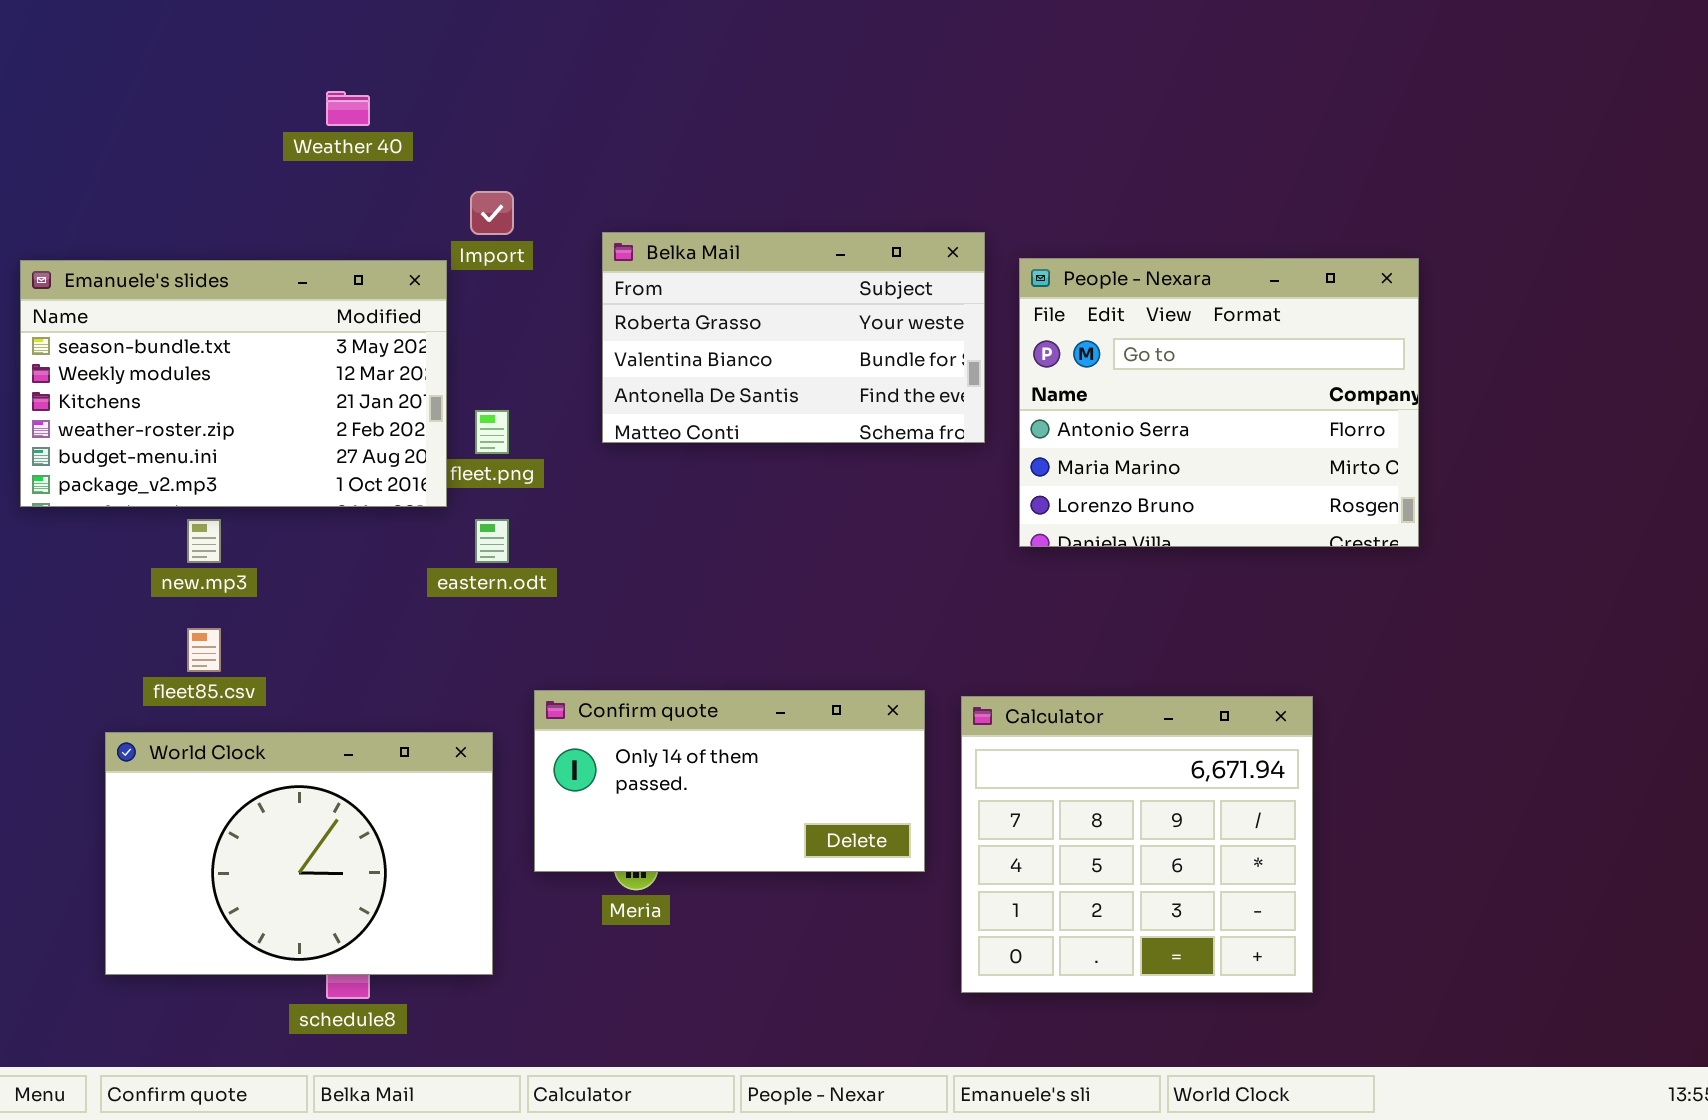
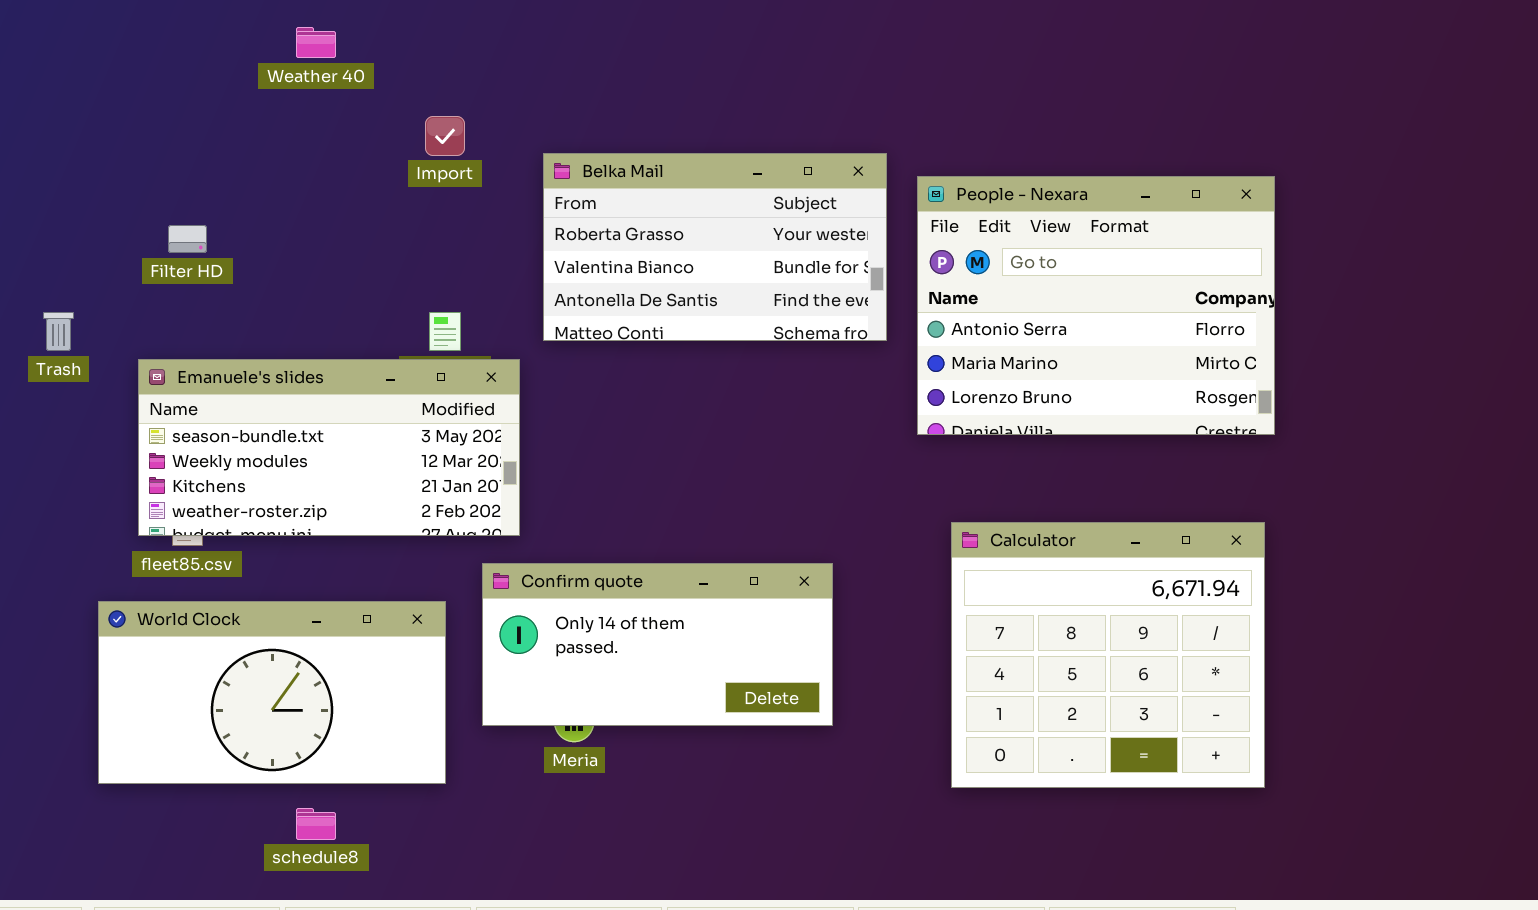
Emanuele's slides: [20,260,447,507] -> [138,359,520,536], moved, resized
Calculator: [961,696,1313,993] -> [951,522,1265,788], moved
World Clock: [105,732,493,975] -> [98,601,446,784], resized

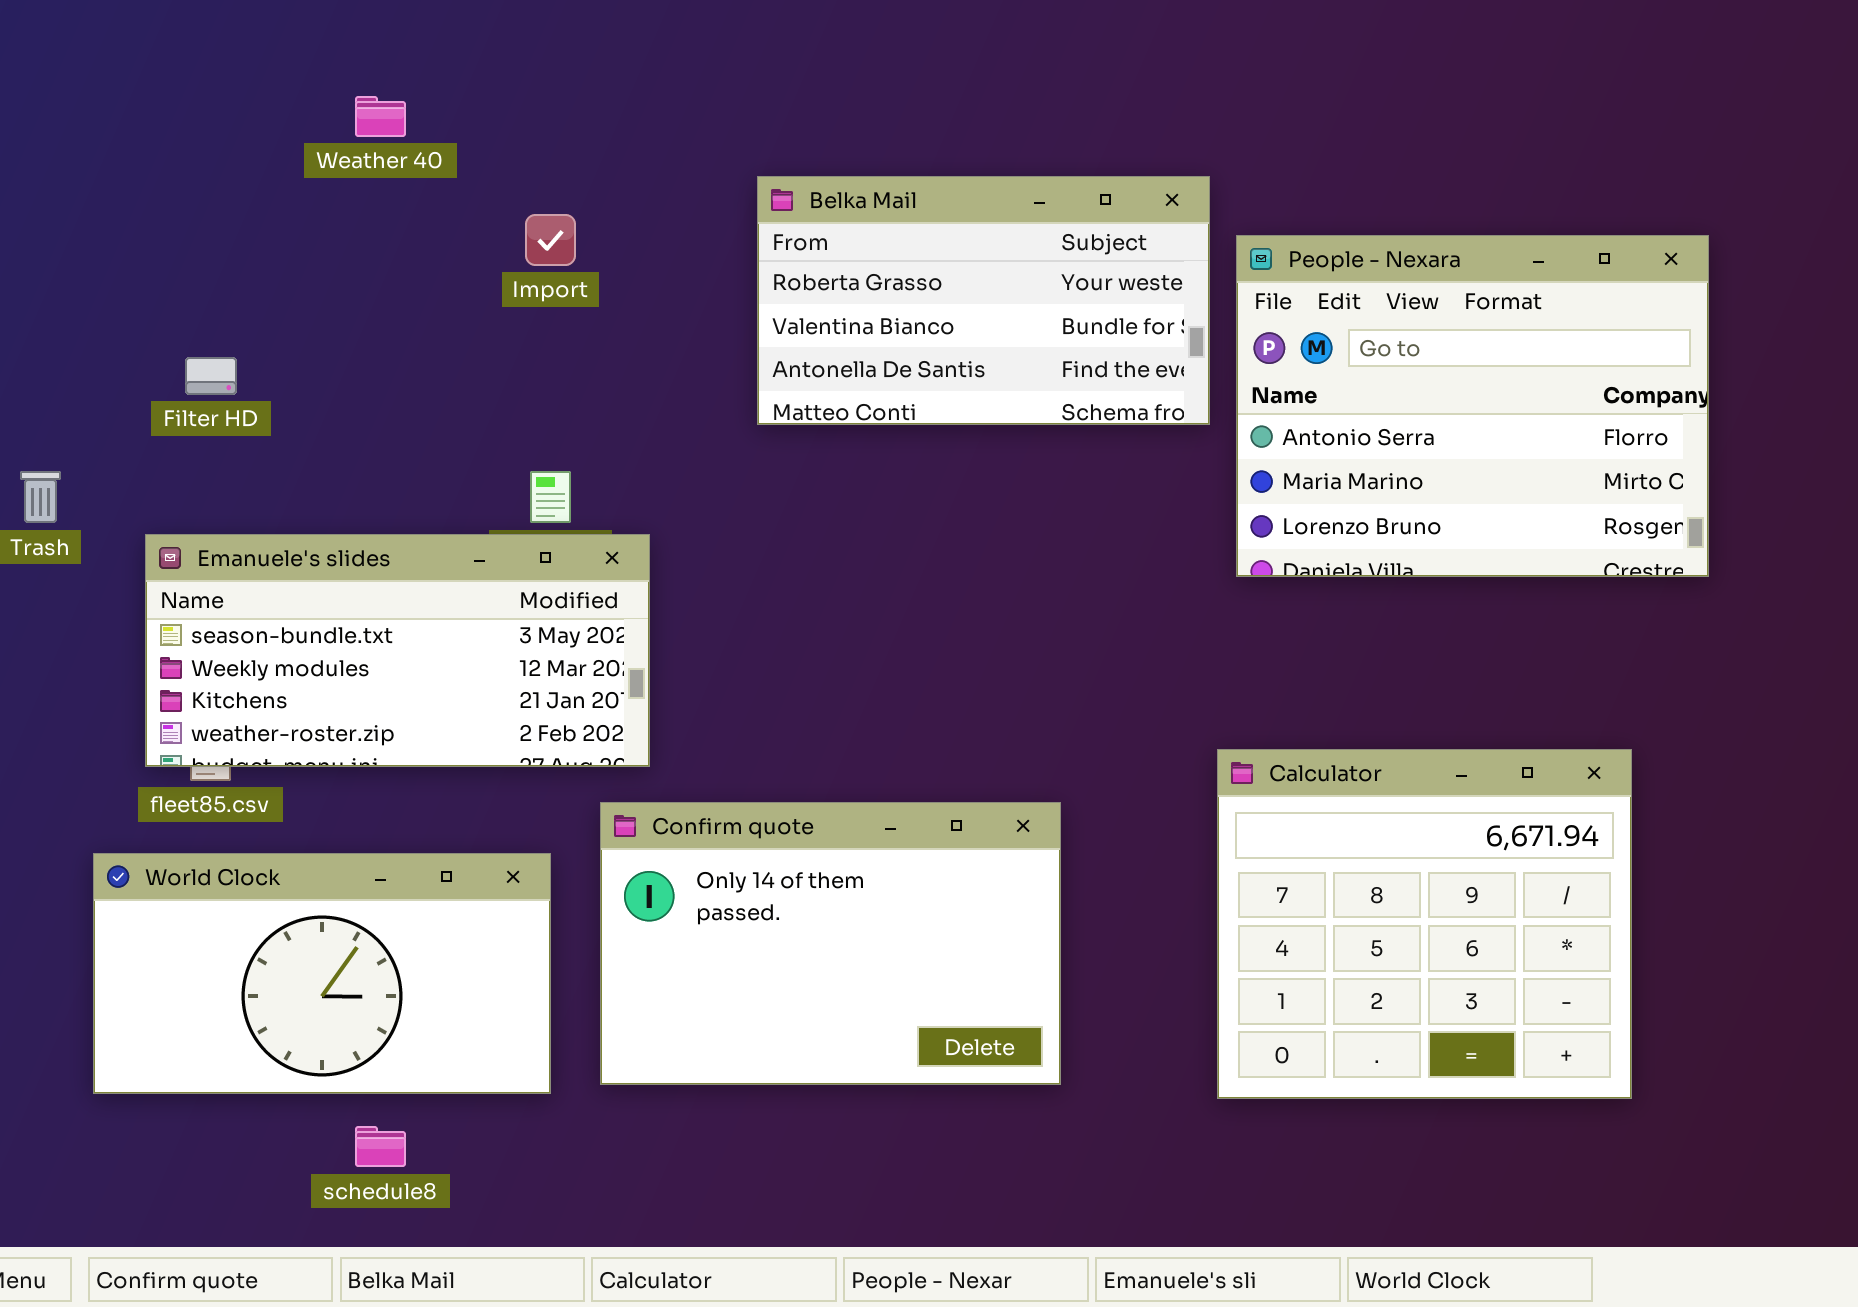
Belka Mail: [543,153,887,341] -> [757,176,1210,425], moved
People - Nexara: [917,176,1275,435] -> [1236,235,1709,577], moved
Confirm quote: [482,563,833,726] -> [600,802,1061,1085], resized

